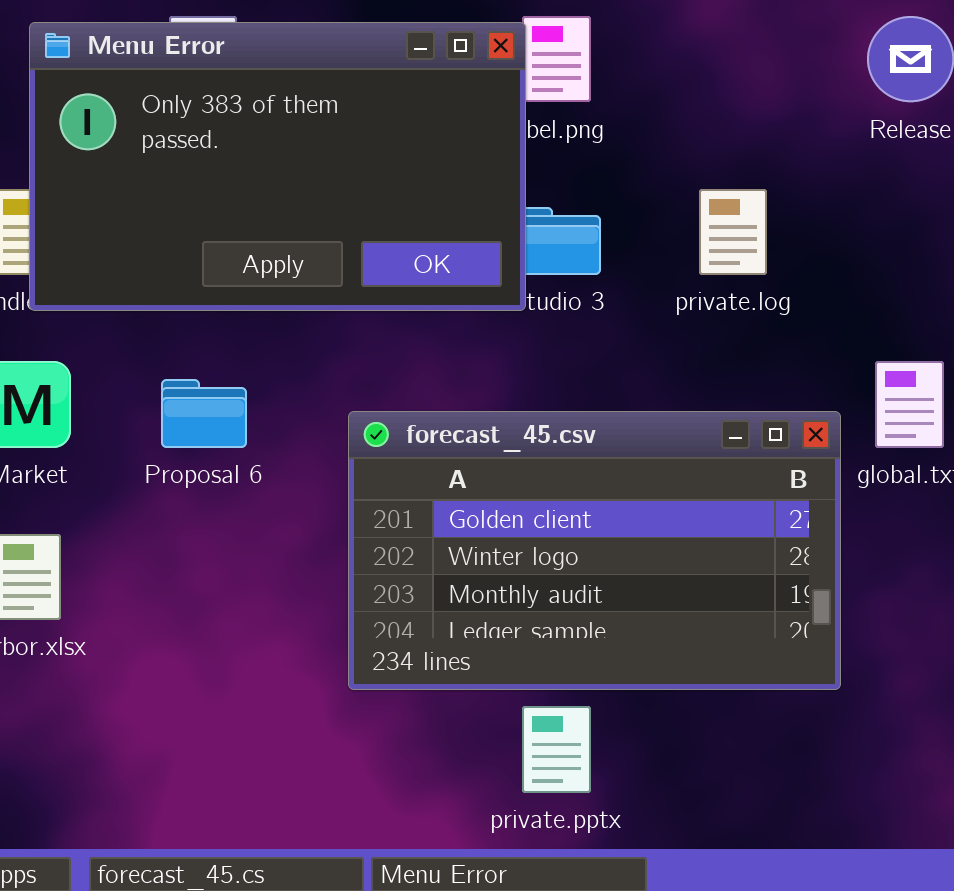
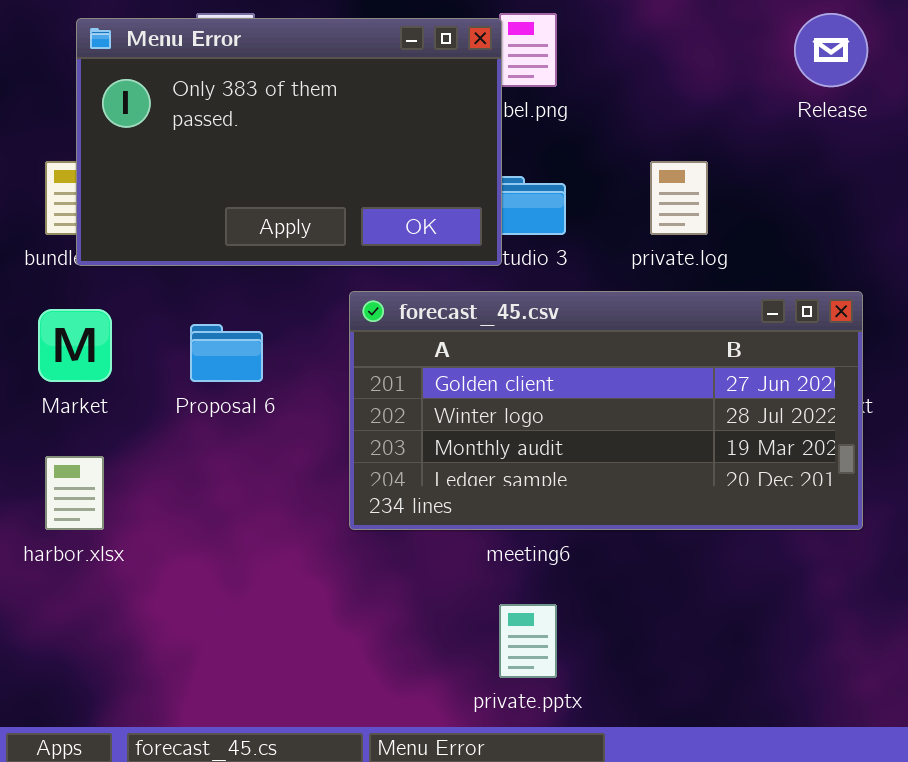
forecast_45.csv: [348,411,841,690] -> [349,291,863,530], moved, resized

